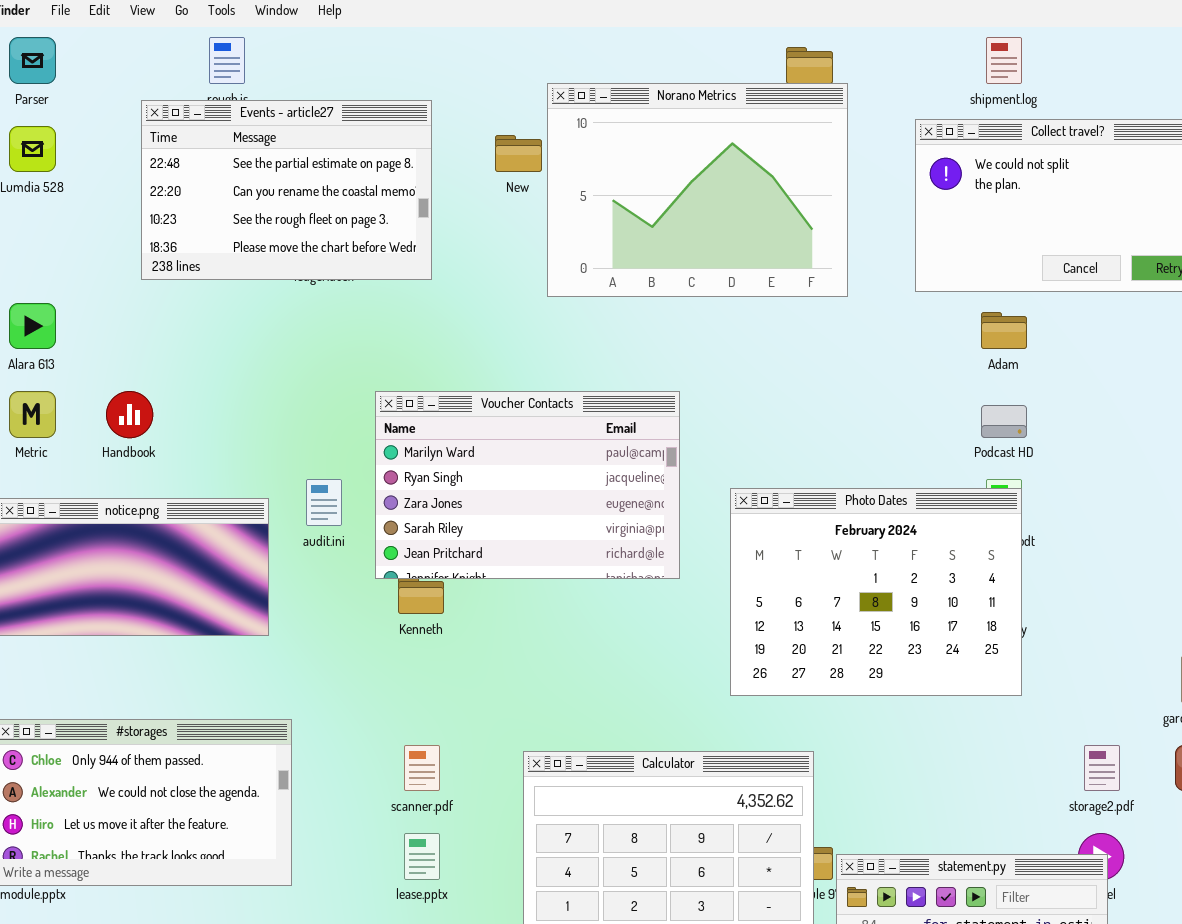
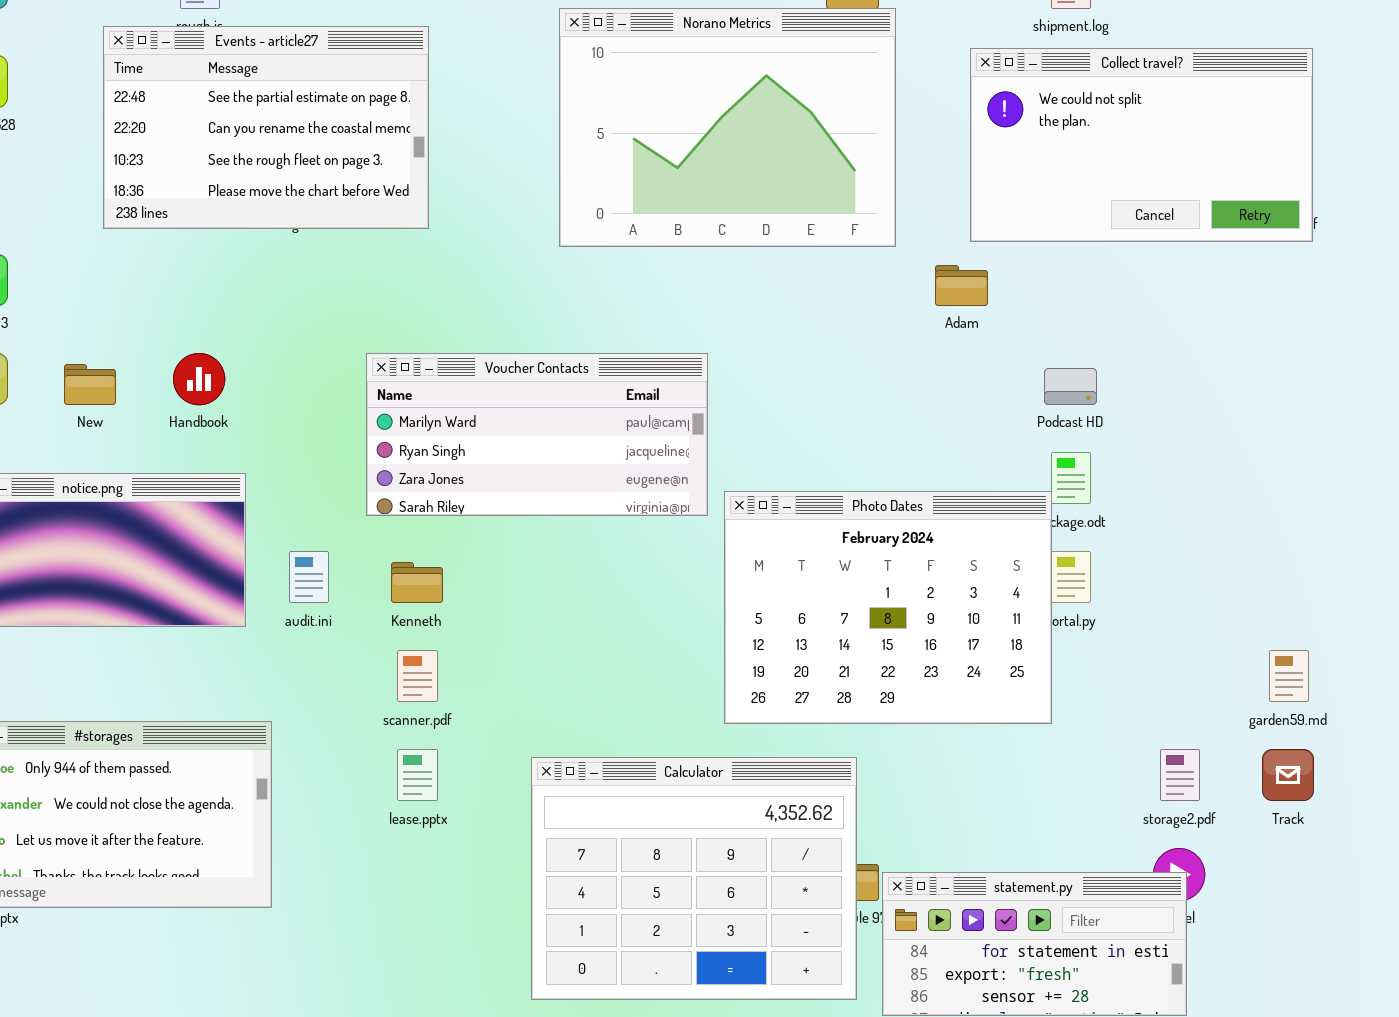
New: [495,135,542,172] -> [64,364,116,405], moved
Adam: [981,312,1027,349] -> [935,265,988,306], moved
Handbook: [106,391,153,438] -> [173,353,225,405], moved
Voucher Contacts: [375,391,680,579] -> [366,353,708,516], resized
audit.ini: [306,479,342,526] -> [289,551,329,603], moved
Photo Dates: [730,488,1022,696] -> [724,491,1052,724], moved
scanner.pdf: [404,745,440,791] -> [397,650,438,702], moved
lease.pptx: [404,833,440,880] -> [397,749,438,801], moved

